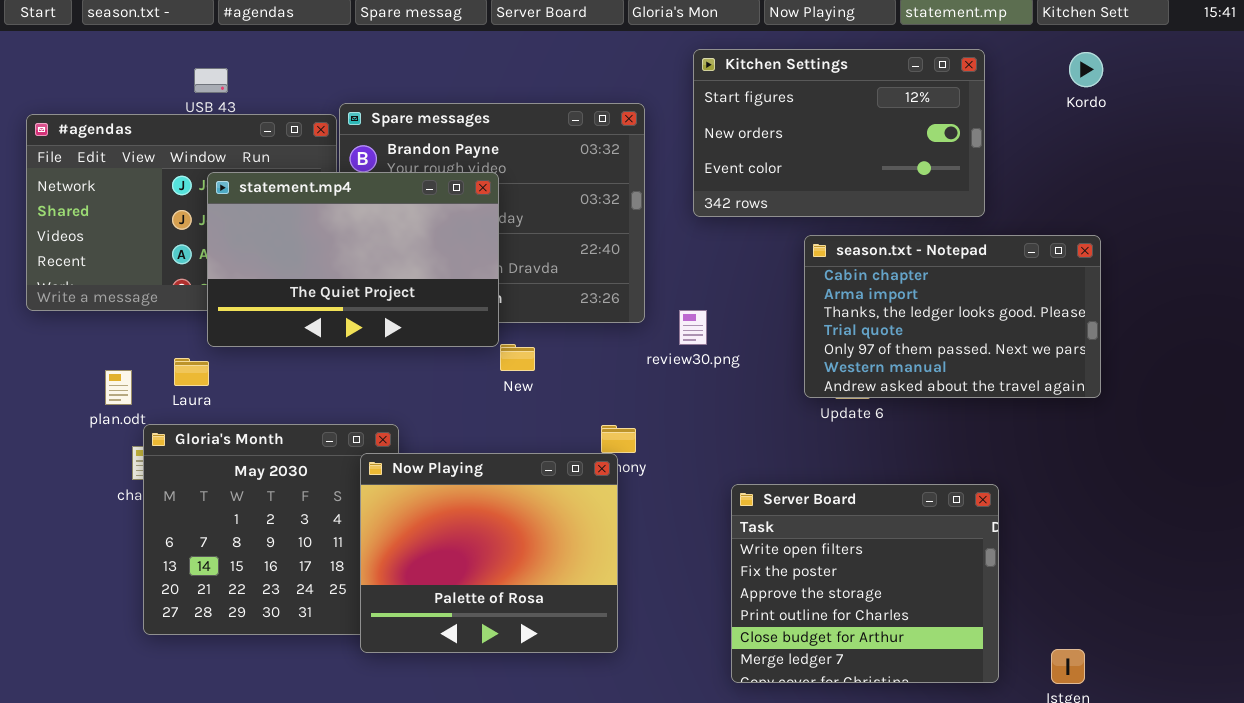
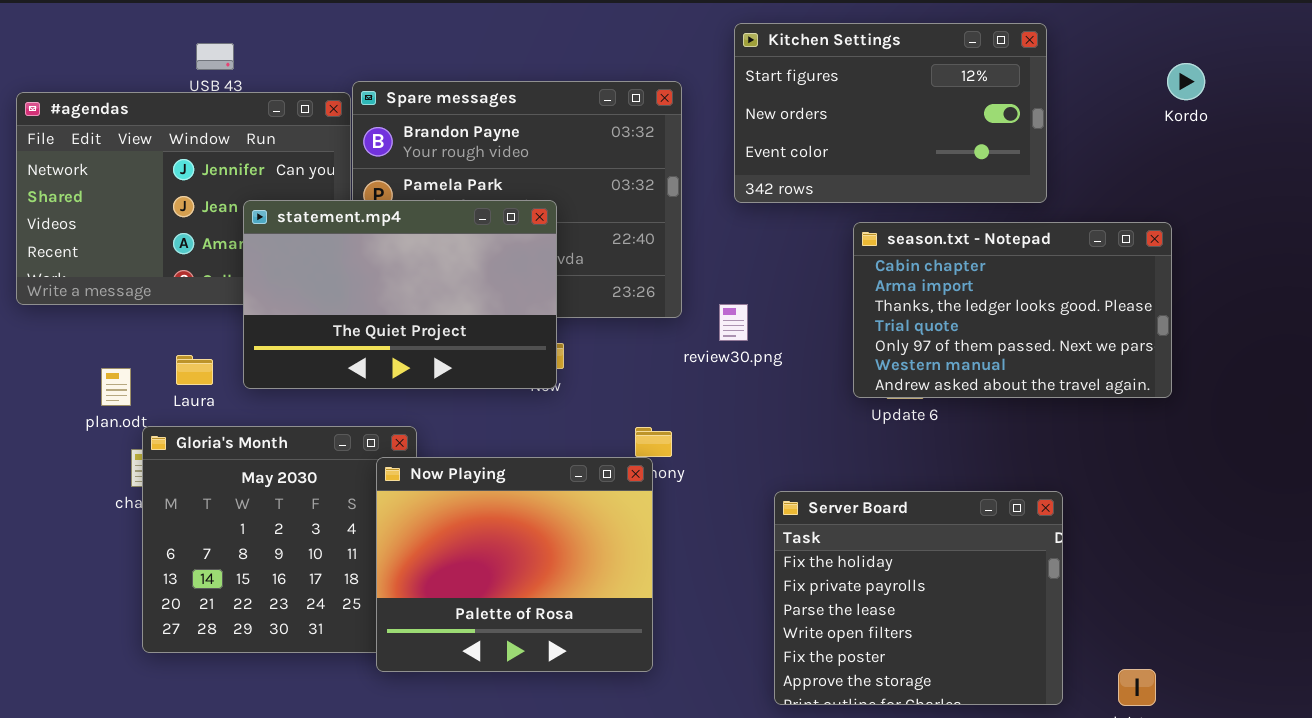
Kordo: [1069,52,1103,87] -> [1167,63,1205,100], moved
statement.mp4: [207,172,499,347] -> [243,200,557,389], moved
Server Board: [731,484,999,683] -> [774,491,1063,705], scrolled up 3 rows

